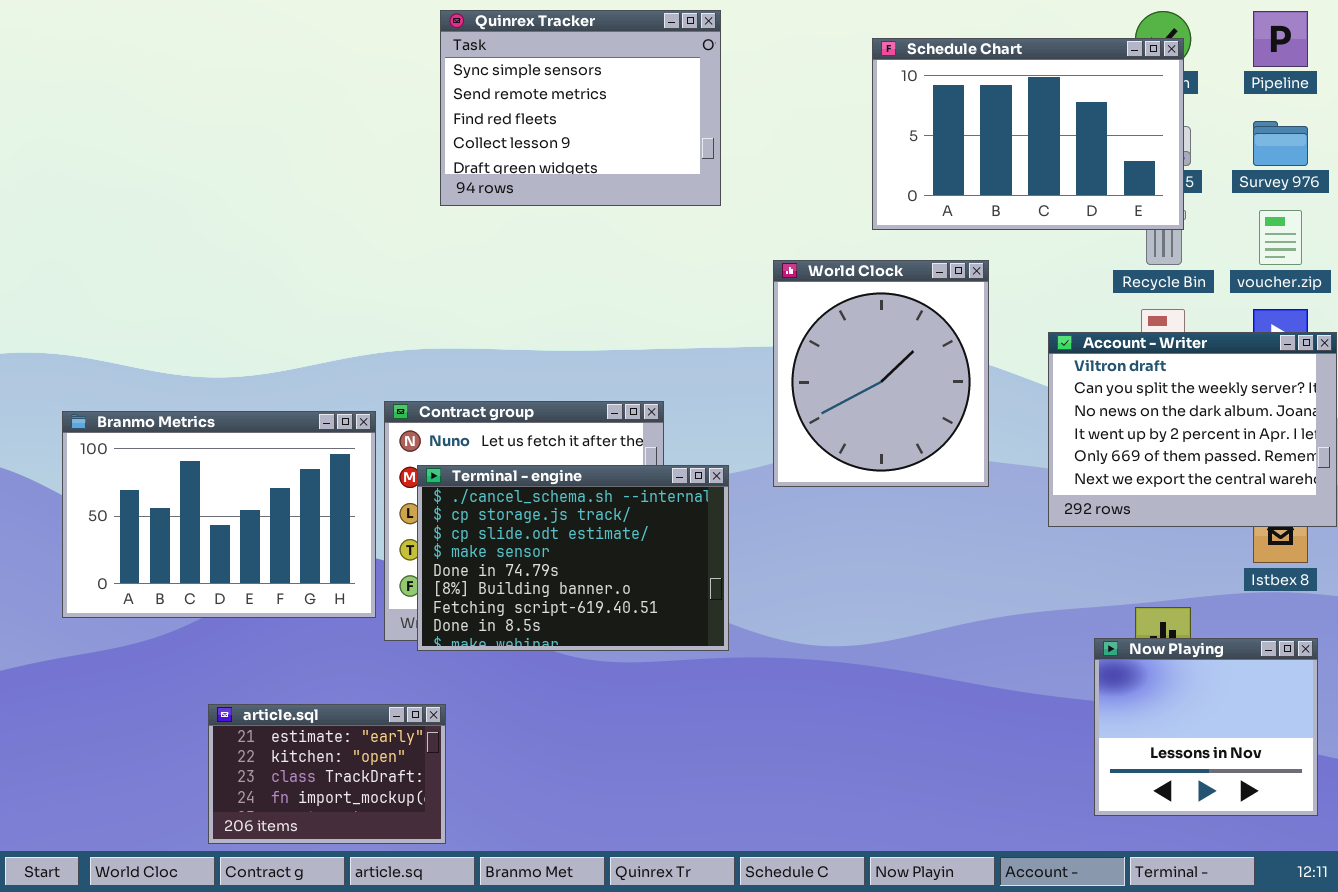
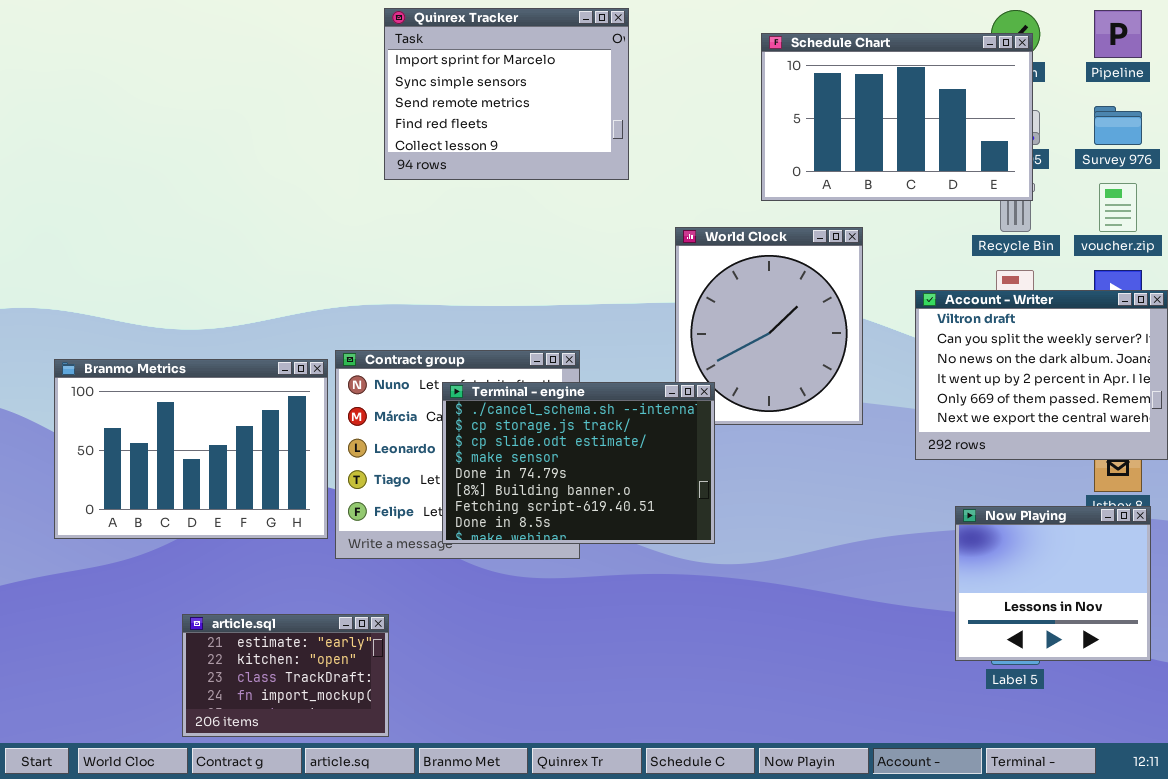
Quinrex Tracker: [440,10,721,206] -> [384,8,629,180], scrolled up 1 row
Terminal - engine: [417,465,729,651] -> [442,382,715,544], moved
Now Playing: [1094,638,1318,816] -> [955,506,1151,661], moved

